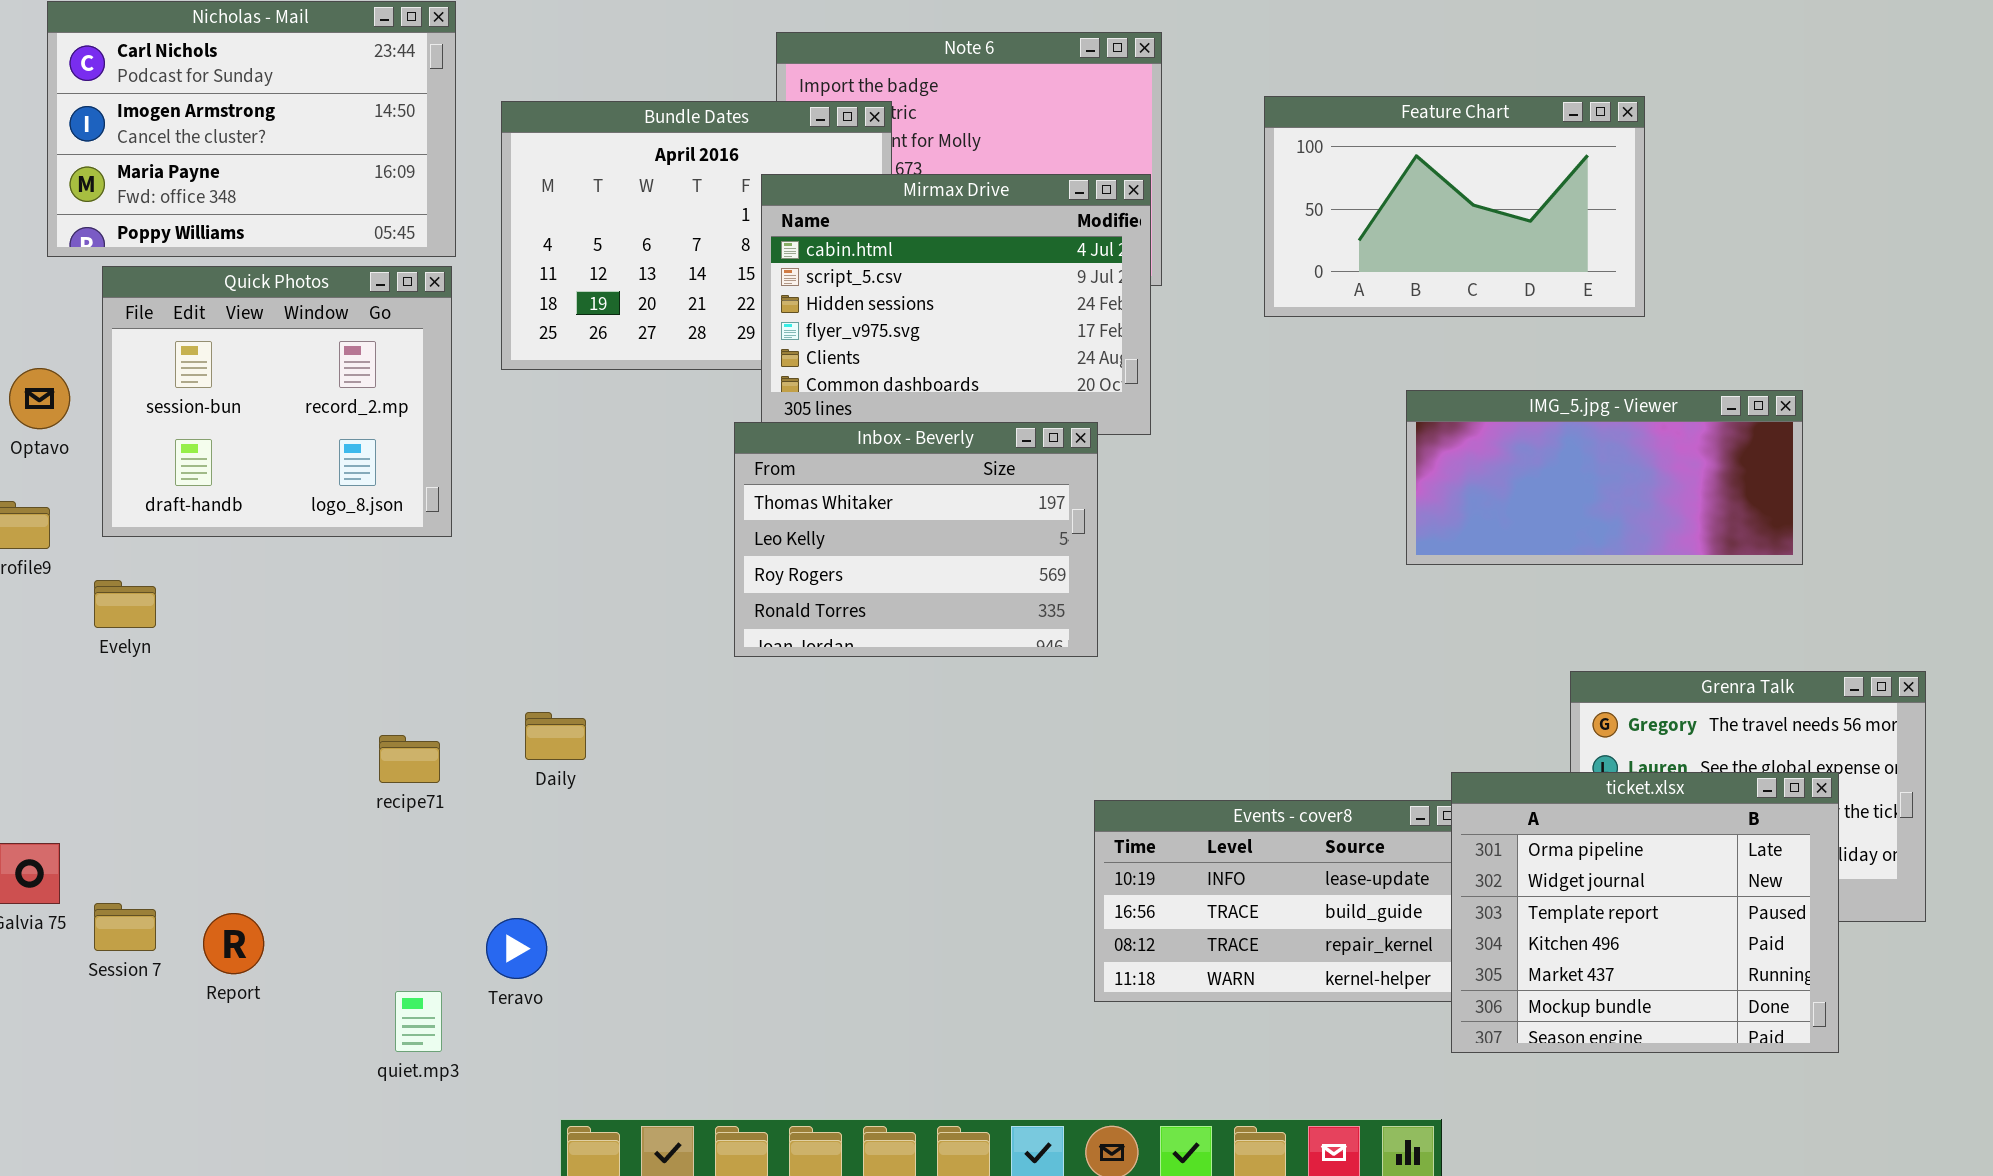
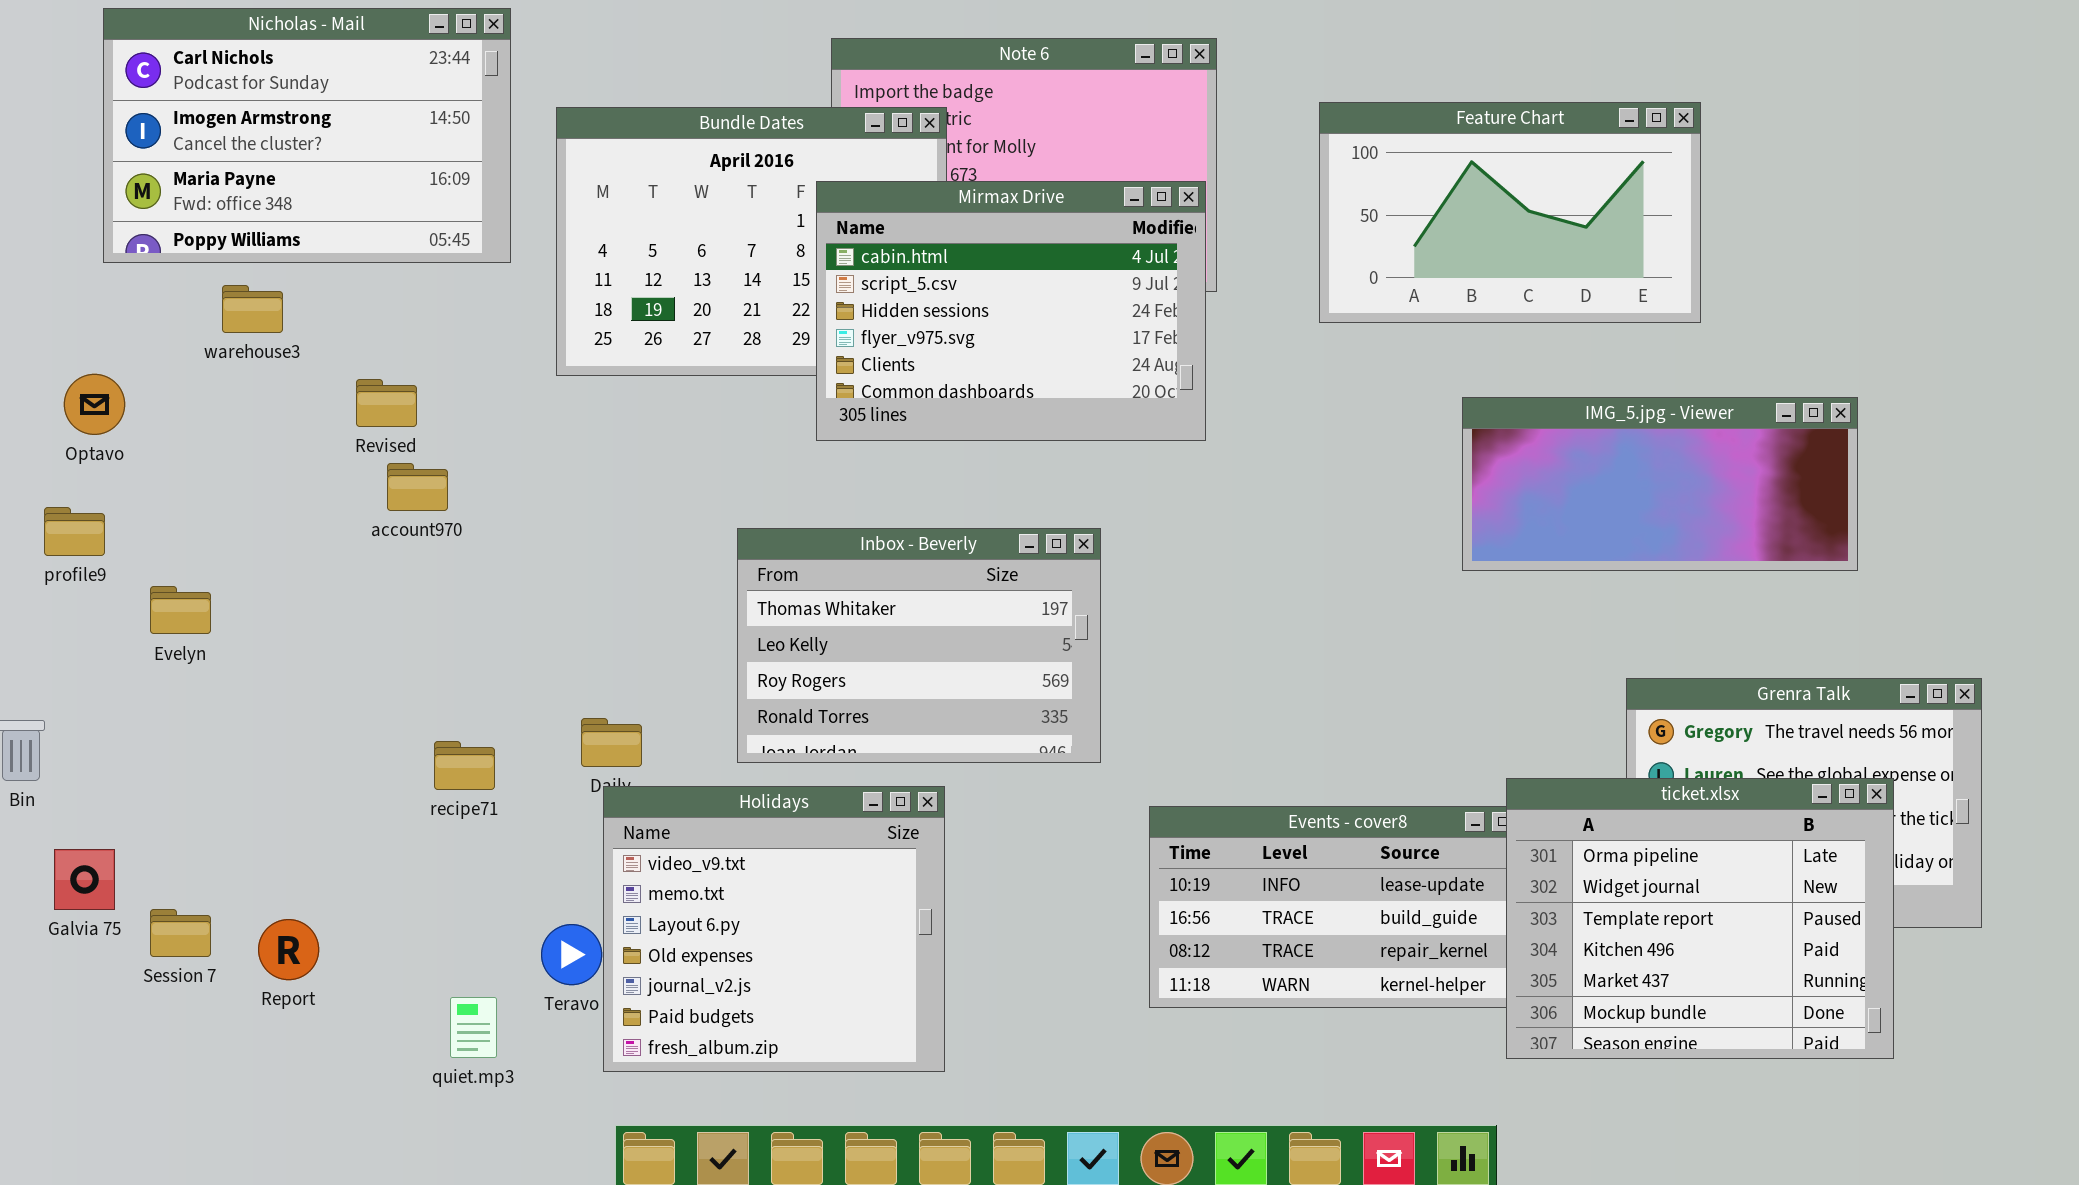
Quick Photos: [102,266,452,537] -> none, closed
Inbox - Beverly: [734,422,1098,657] -> [737,528,1101,763], moved
Holidays: none -> [603,786,945,1072], opened

